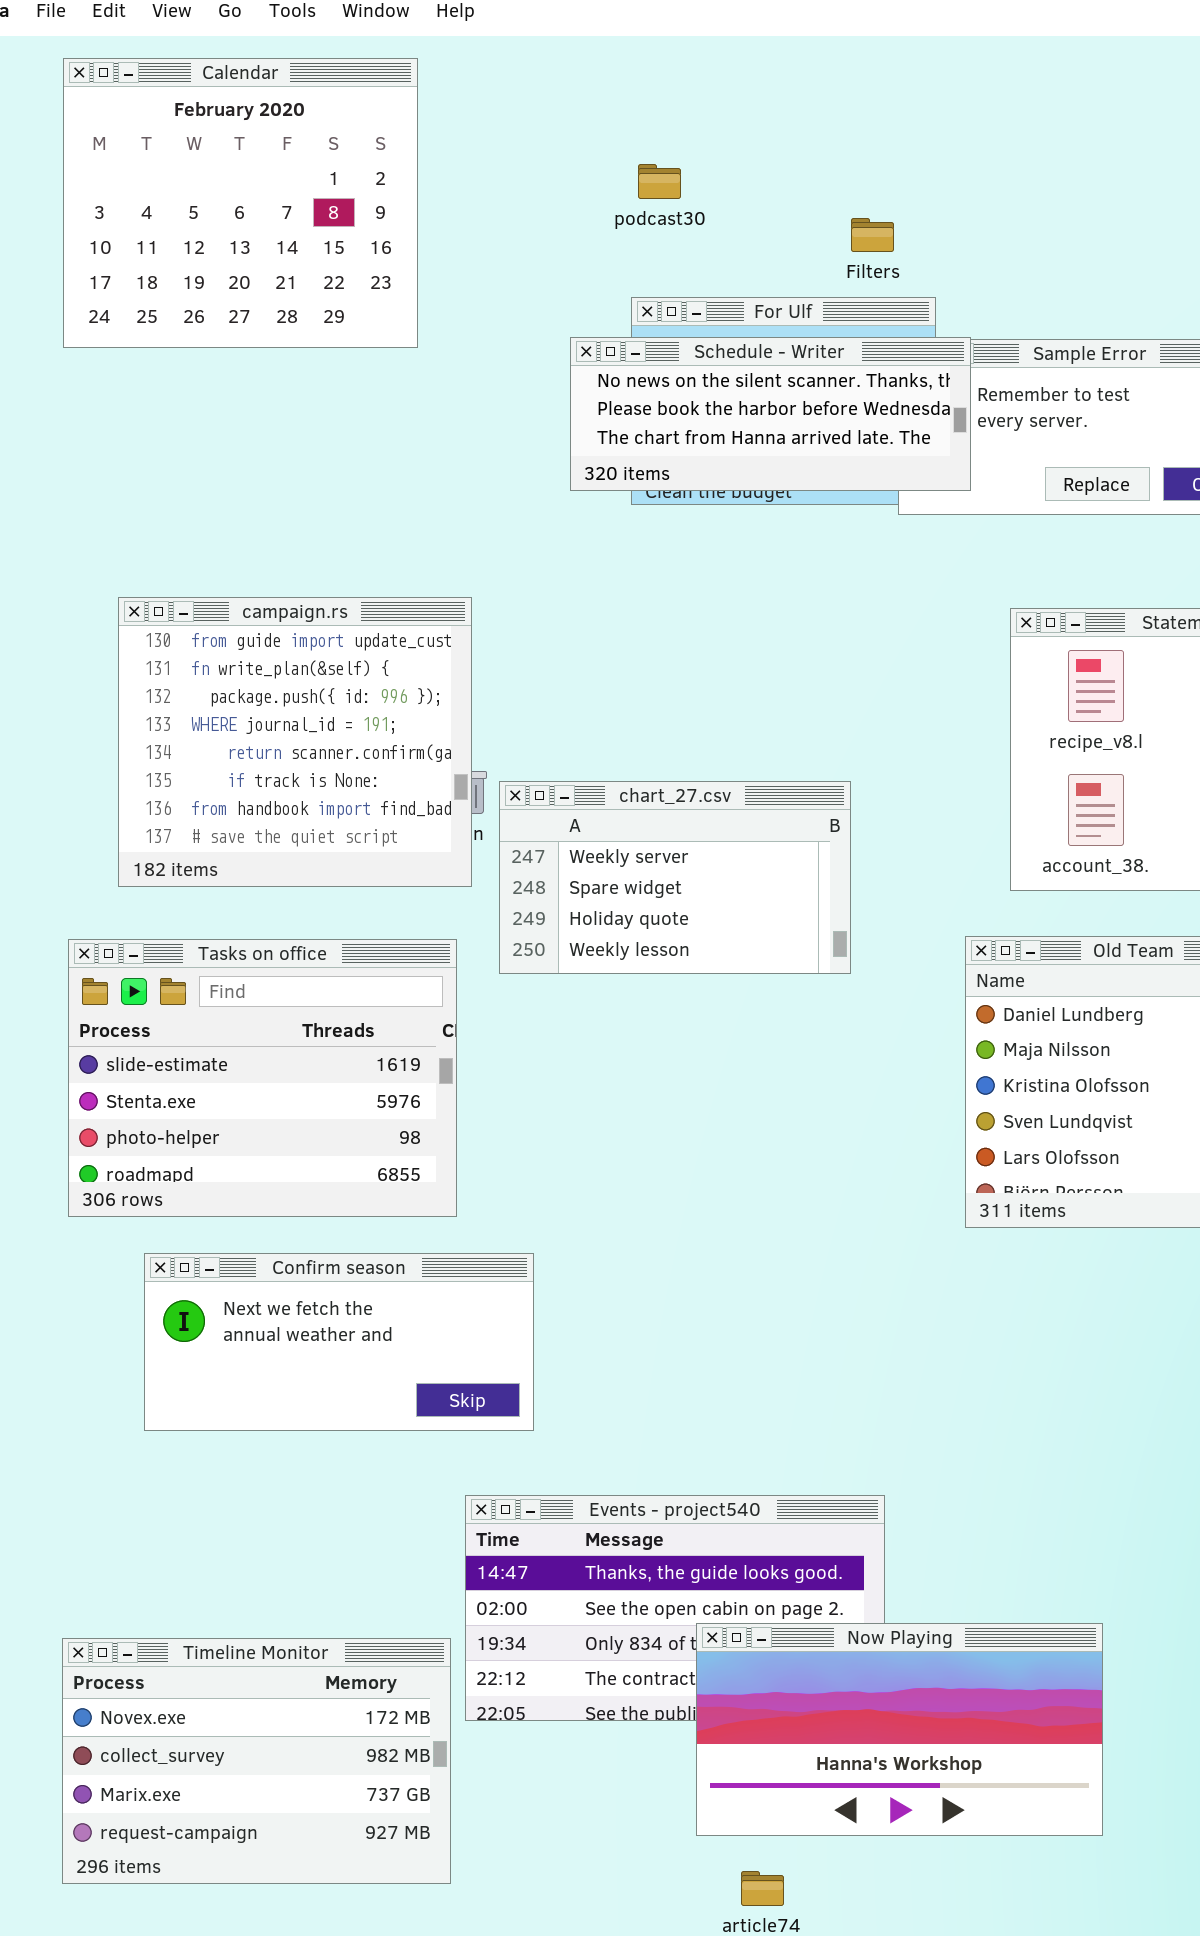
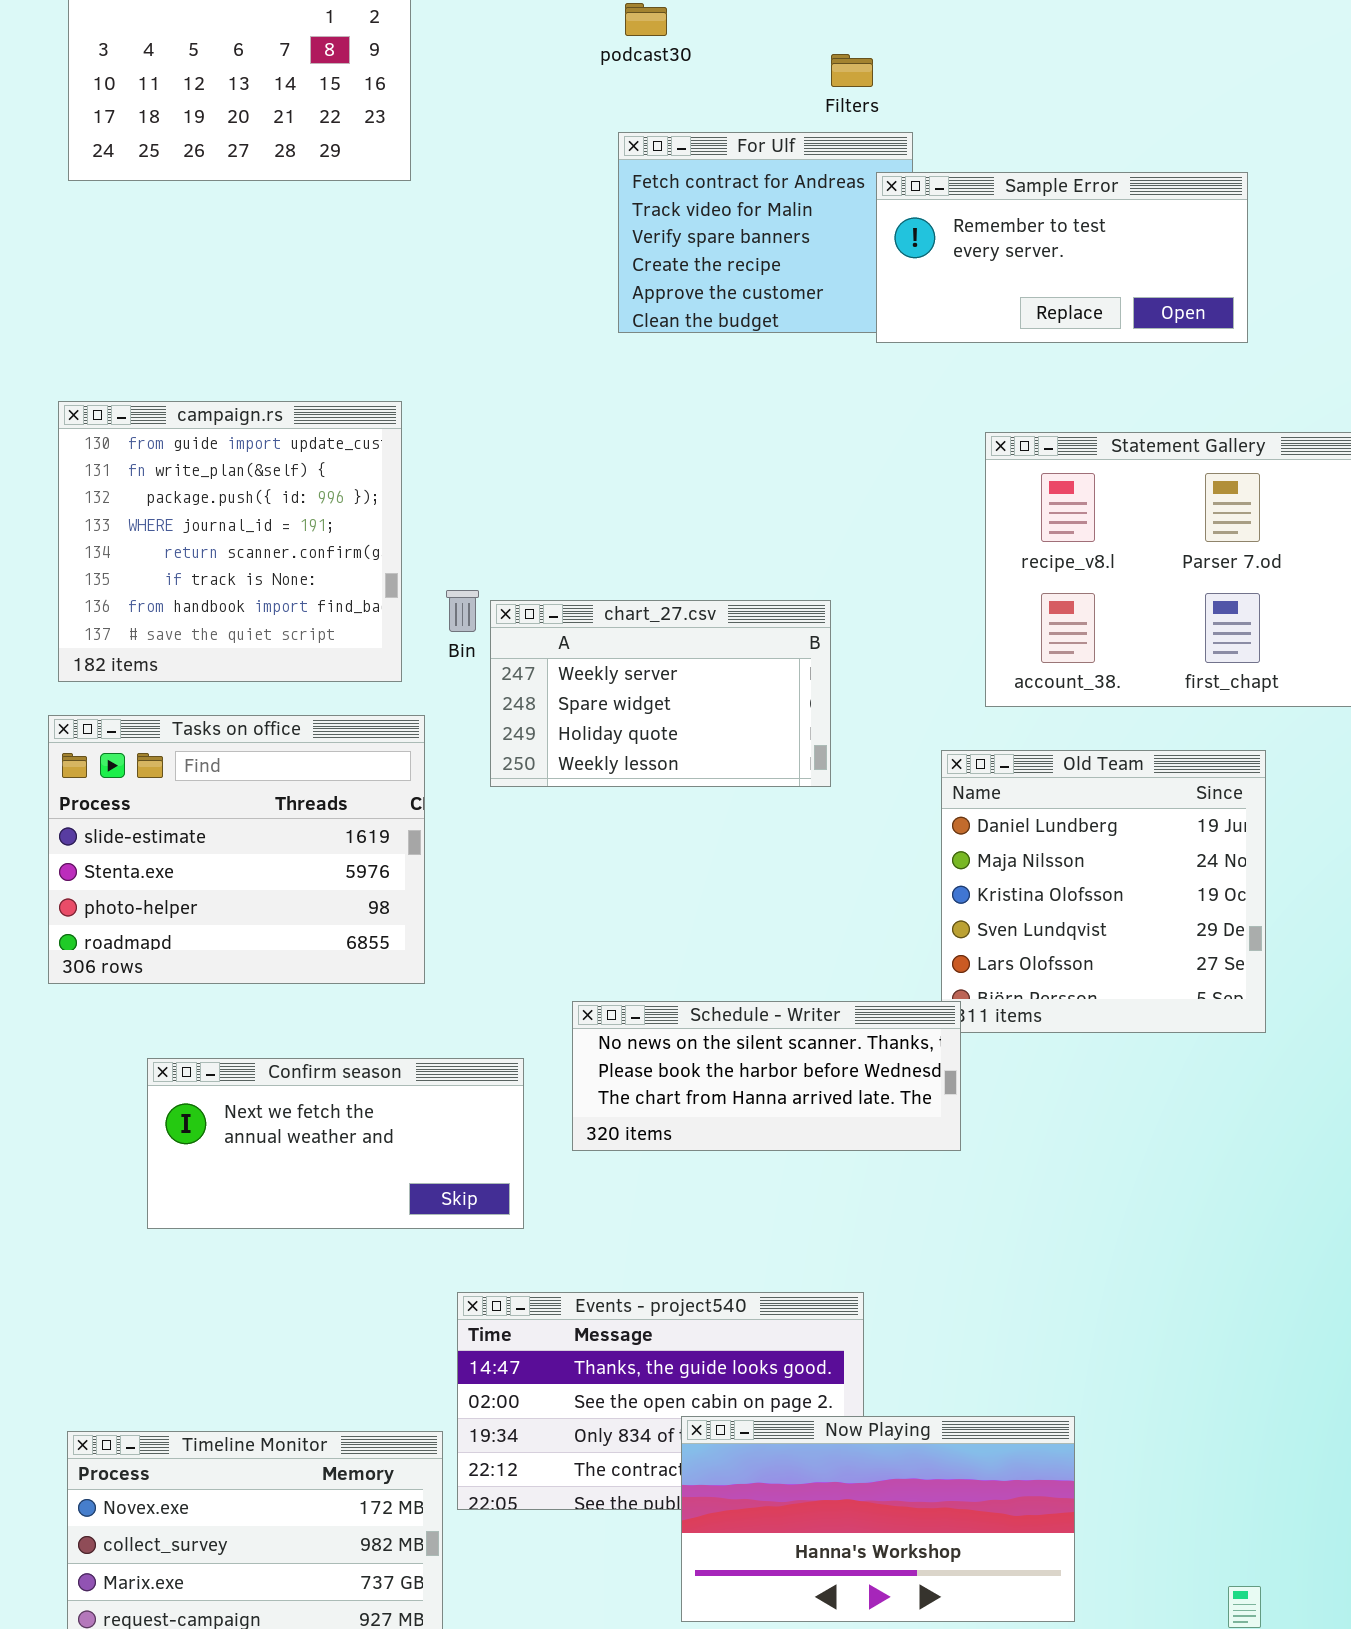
Schedule - Writer: [570,337,971,491] -> [572,1001,961,1151], moved
campaign.rs: [118,597,472,887] -> [58,401,402,682], moved
Tasks on office: [68,939,457,1217] -> [48,715,425,984], moved

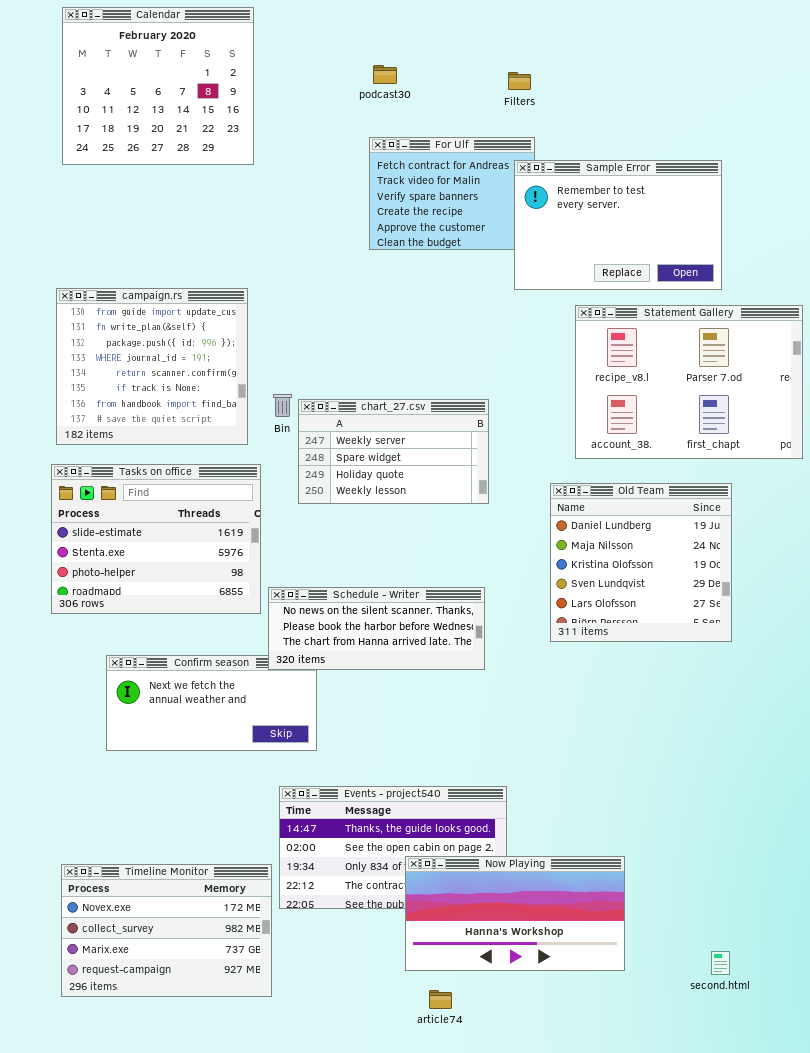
Filters: [831,54,873,87] -> [508,72,531,90], moved
Sample Error: [876,172,1248,343] -> [514,160,722,290], resized
Schedule - Writer: [572,1001,961,1151] -> [268,587,485,670], moved

